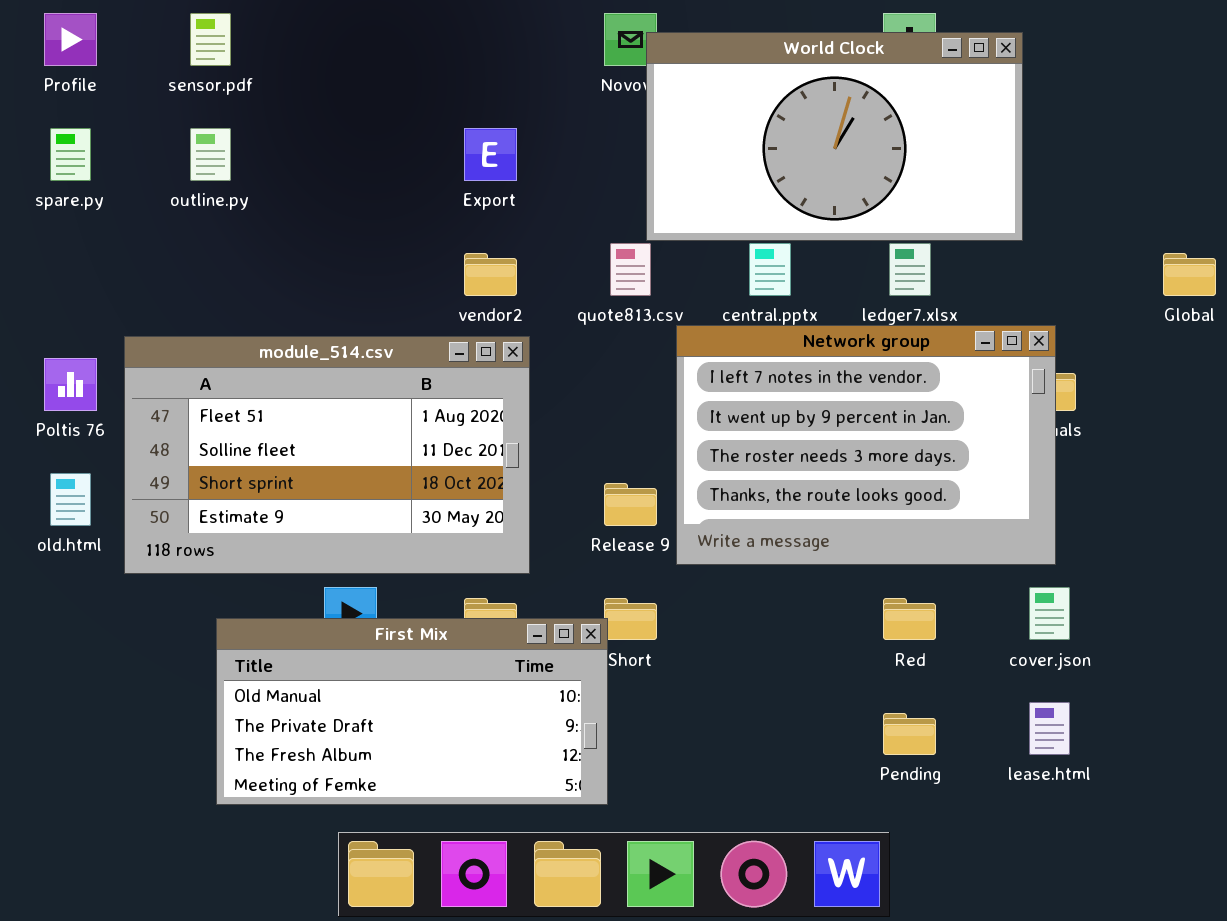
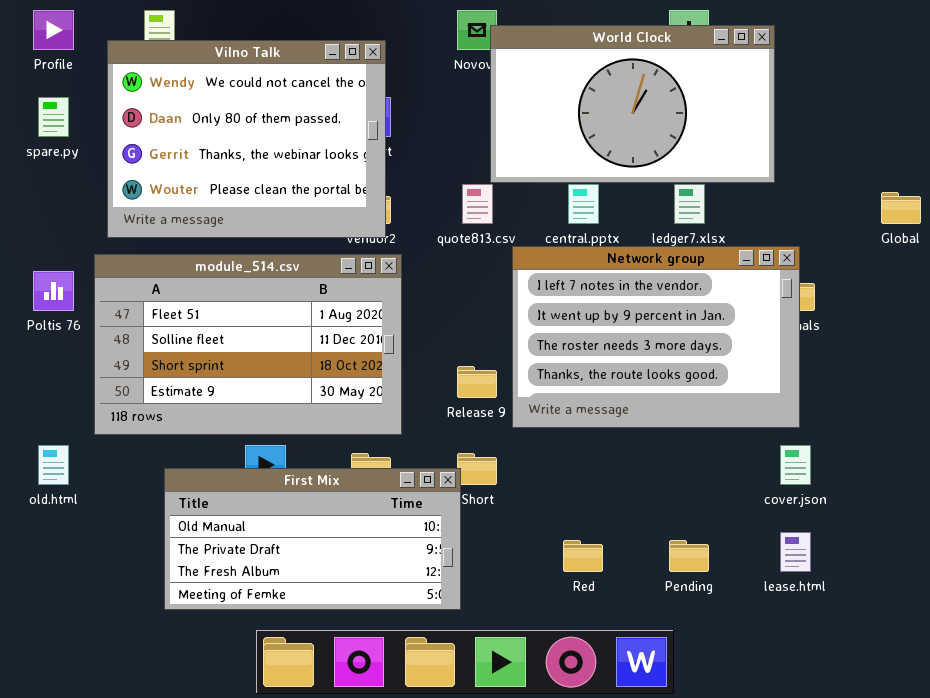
Vilno Talk: none -> [107,40,386,238], opened
old.html: [50,473,91,526] -> [38,445,69,485], moved
Red: [883,598,936,640] -> [563,540,603,572], moved

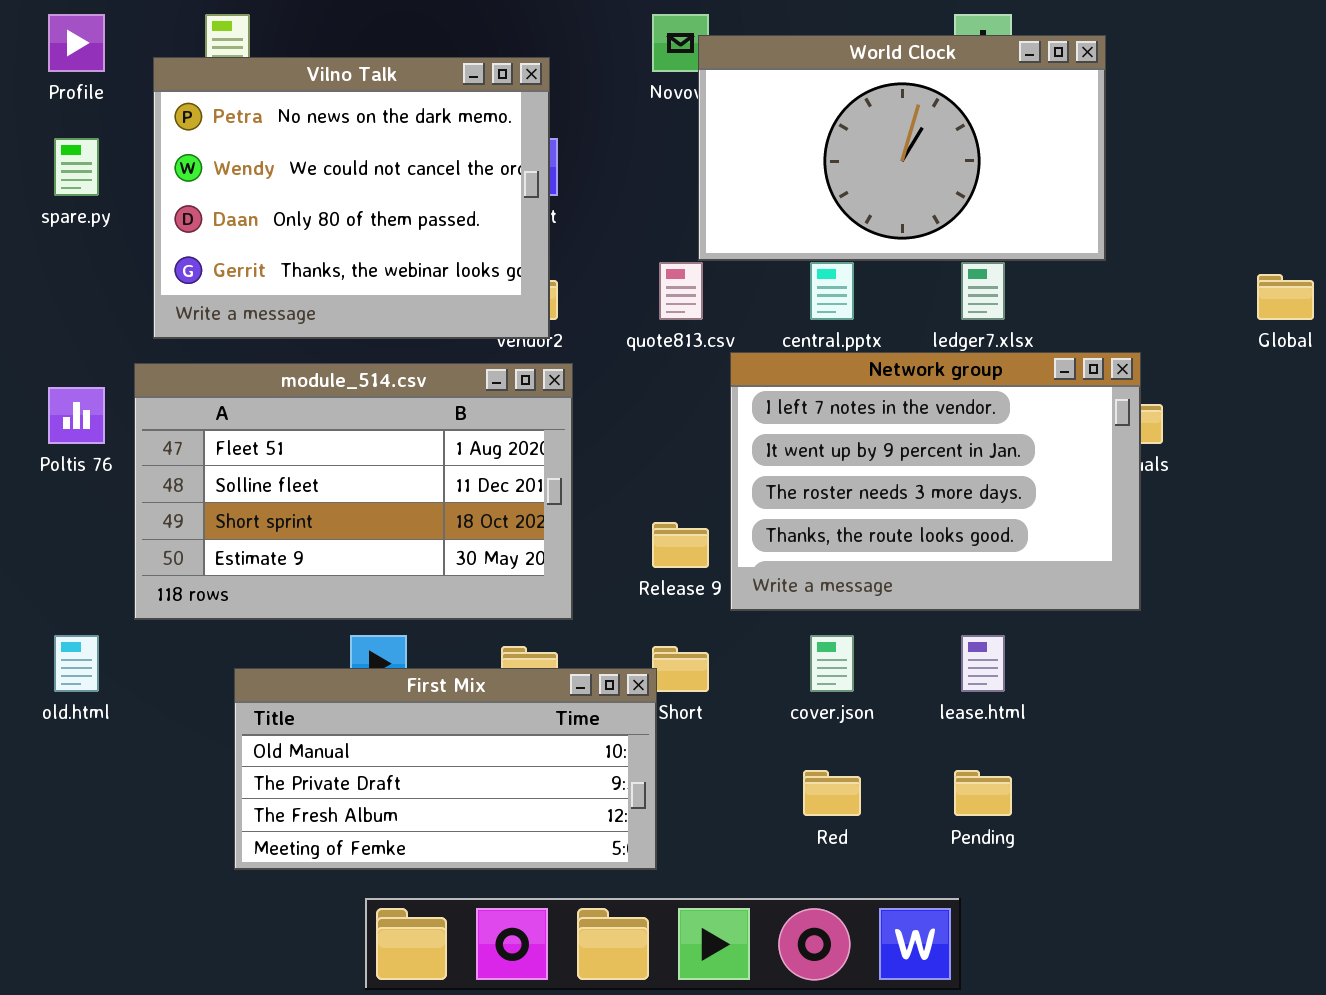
Vilno Talk: [107,40,386,238] -> [153,57,550,339], scrolled up 1 row
cover.json: [780,445,811,485] -> [810,635,854,692], moved
lease.html: [780,532,811,572] -> [961,635,1005,692], moved

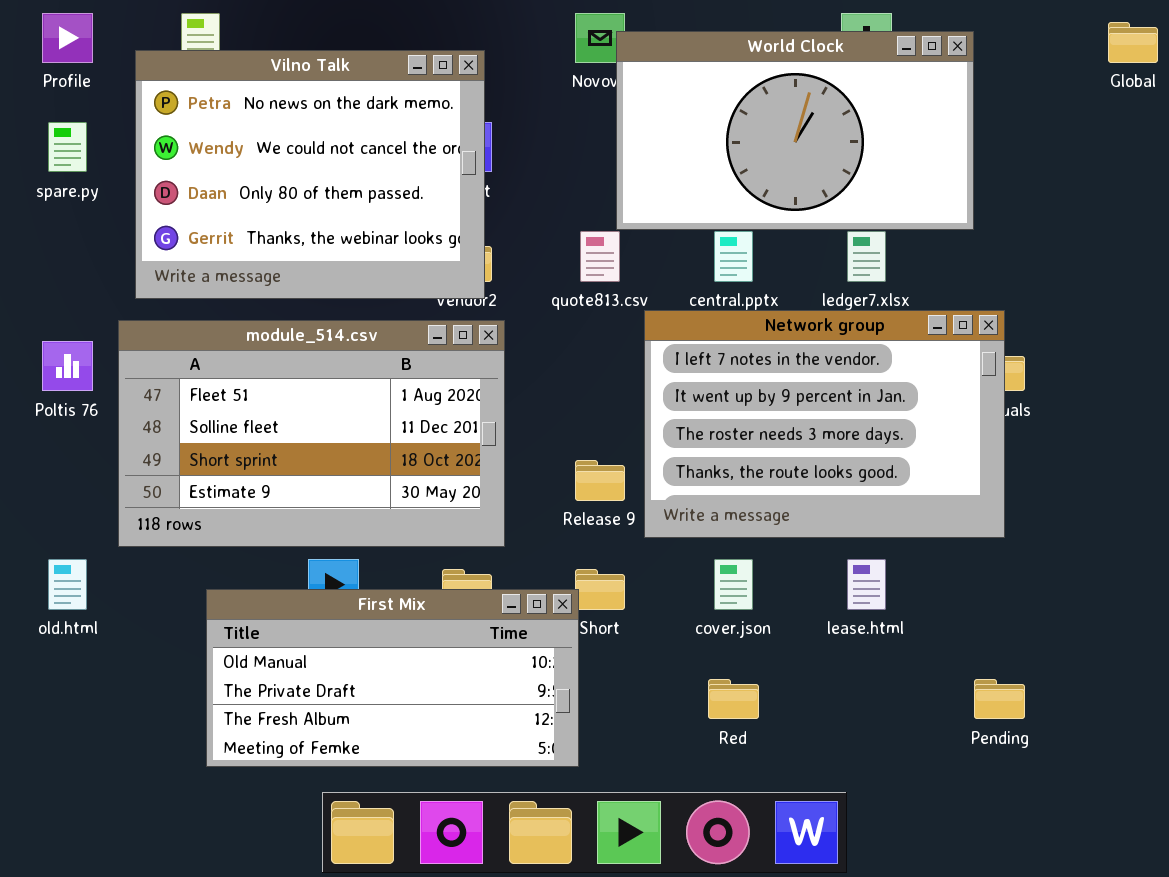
Global: [1257,274,1314,320] -> [1108,22,1158,63], moved
Pending: [954,770,1012,816] -> [974,679,1025,719], moved

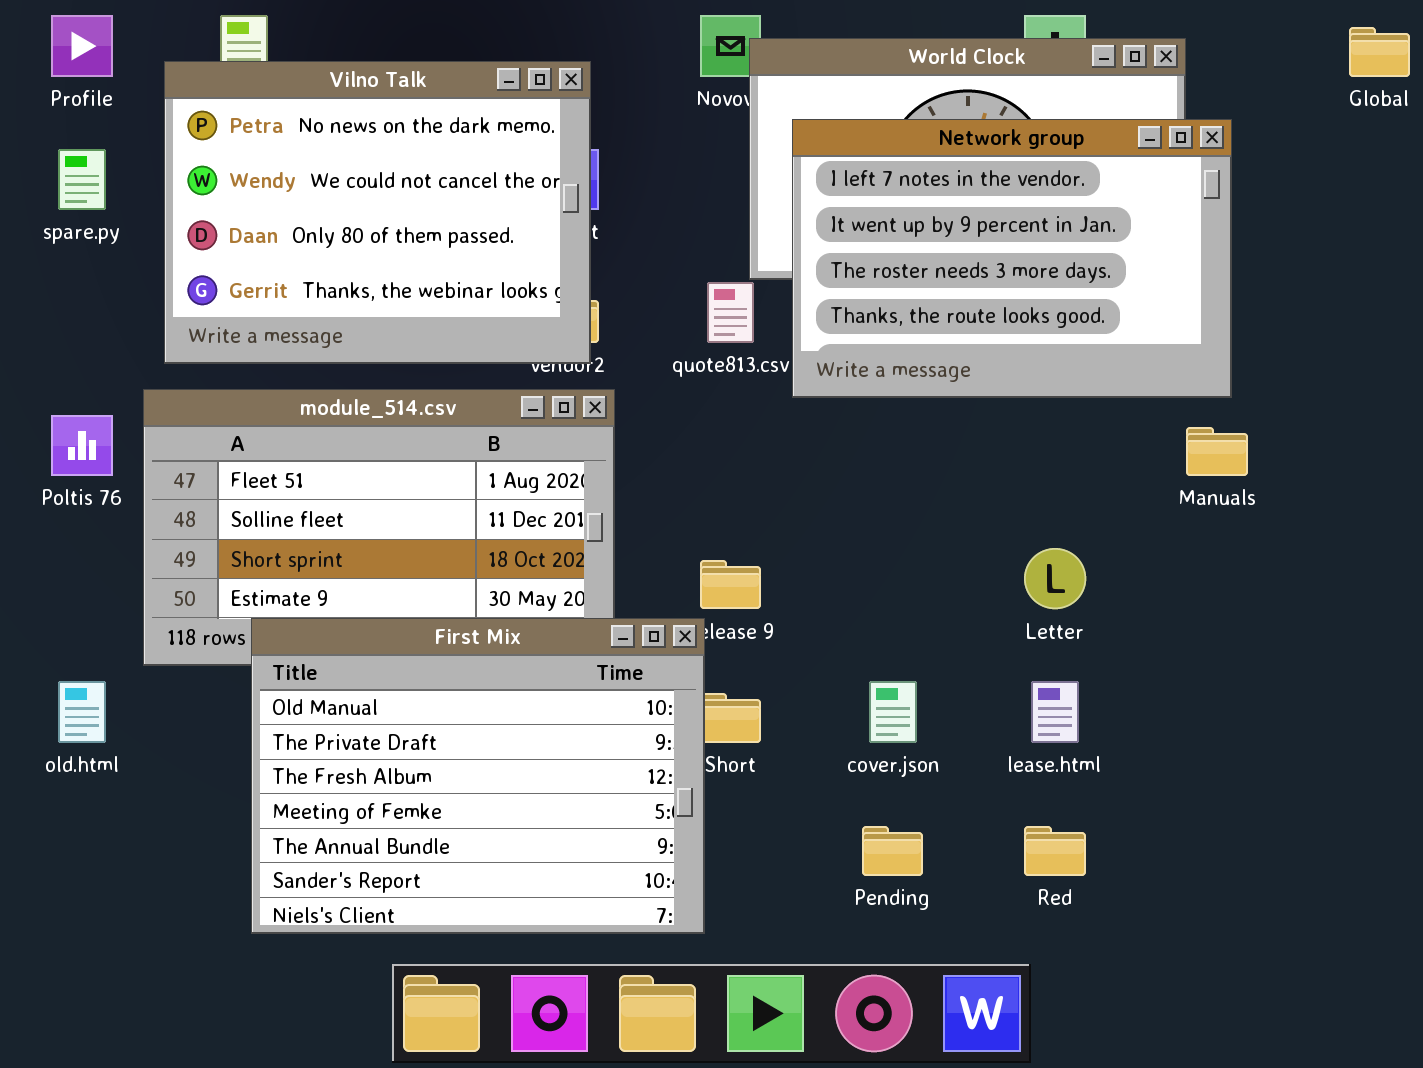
Network group: [644,310,1005,538] -> [792,119,1232,398], moved
First Mix: [206,589,579,767] -> [251,618,705,934], resized
Red: [708,679,759,719] -> [1024,826,1086,876], moved
Pending: [974,679,1025,719] -> [862,826,923,876], moved

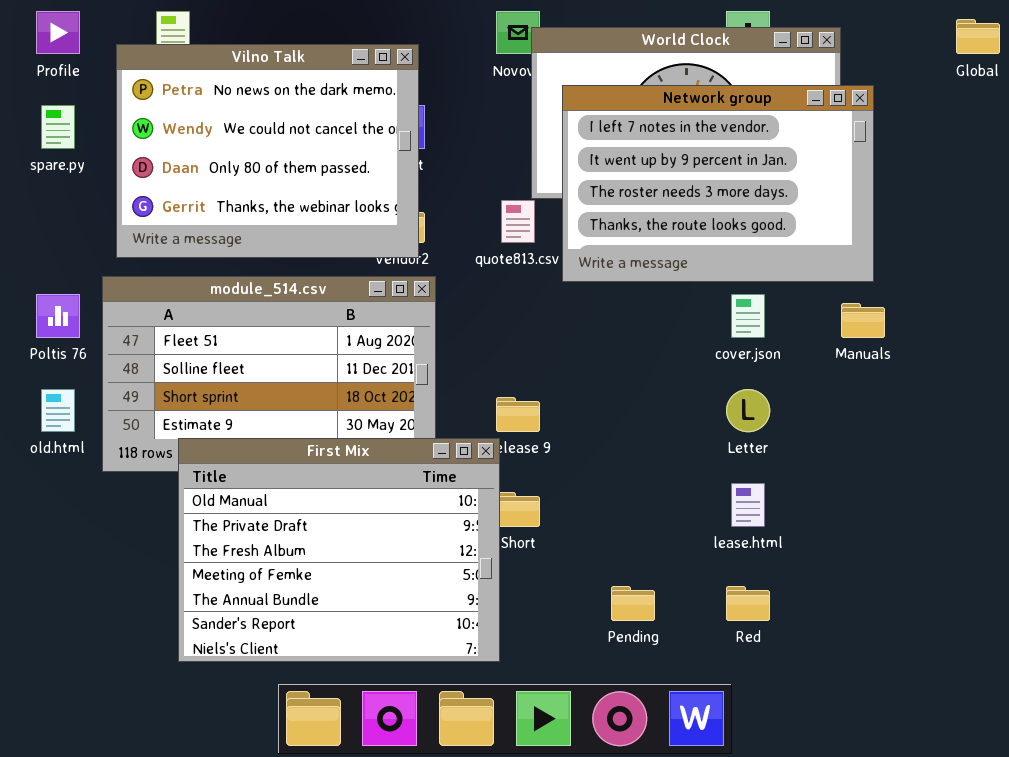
old.html: [58,681,106,743] -> [41,389,75,432], moved
cover.json: [869,681,917,743] -> [731,294,765,338], moved

